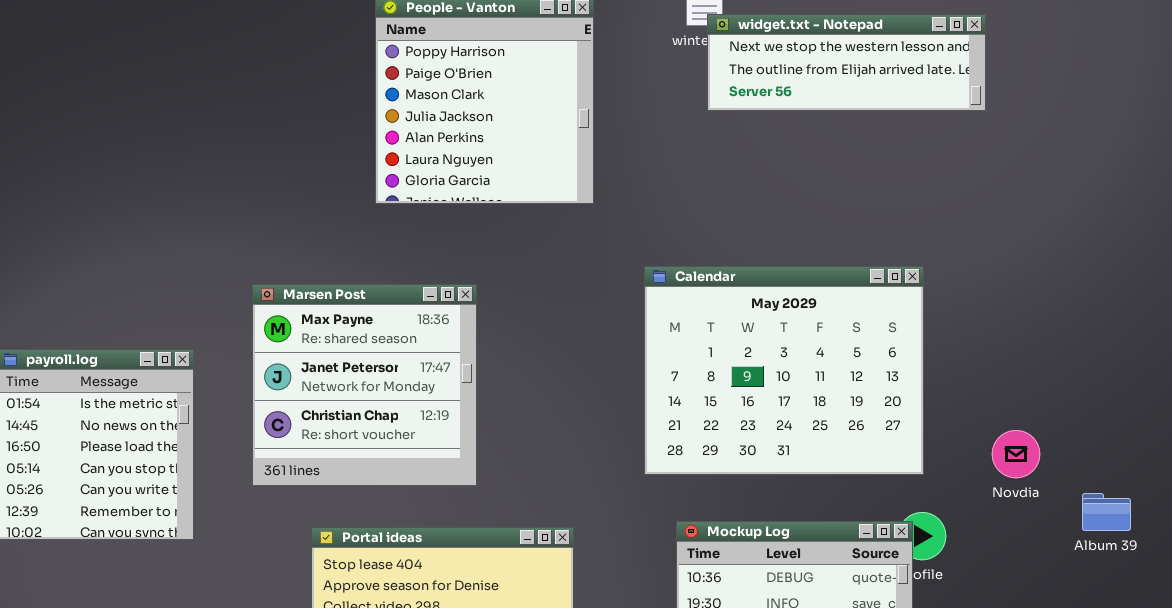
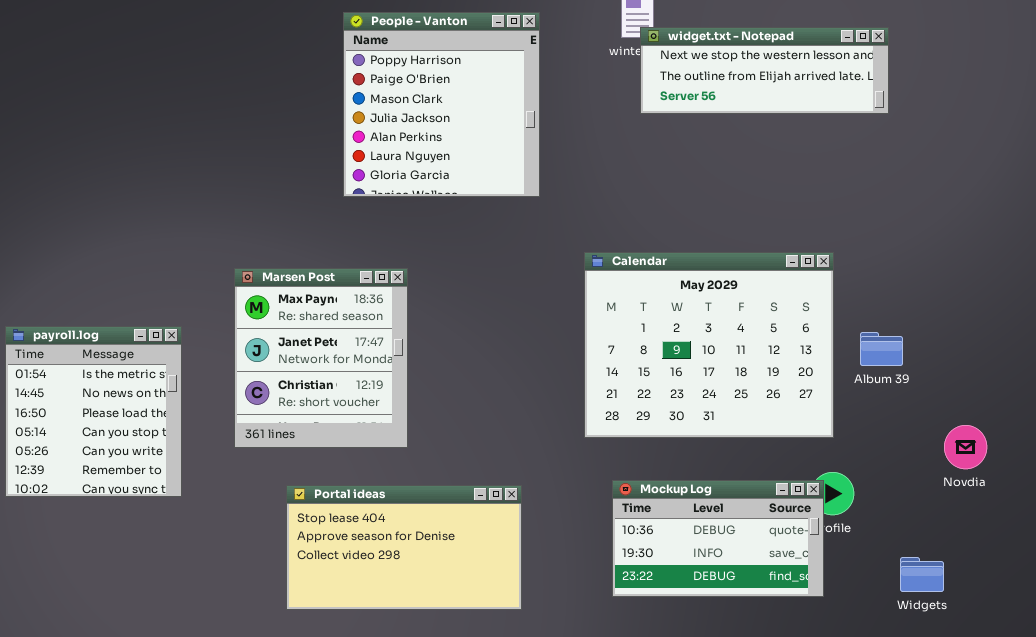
Marsen Post: [252,284,477,486] -> [234,268,408,448], resized
Novdia: [992,430,1040,478] -> [944,425,987,469], moved
Album 39: [1082,493,1131,531] -> [860,332,903,366], moved

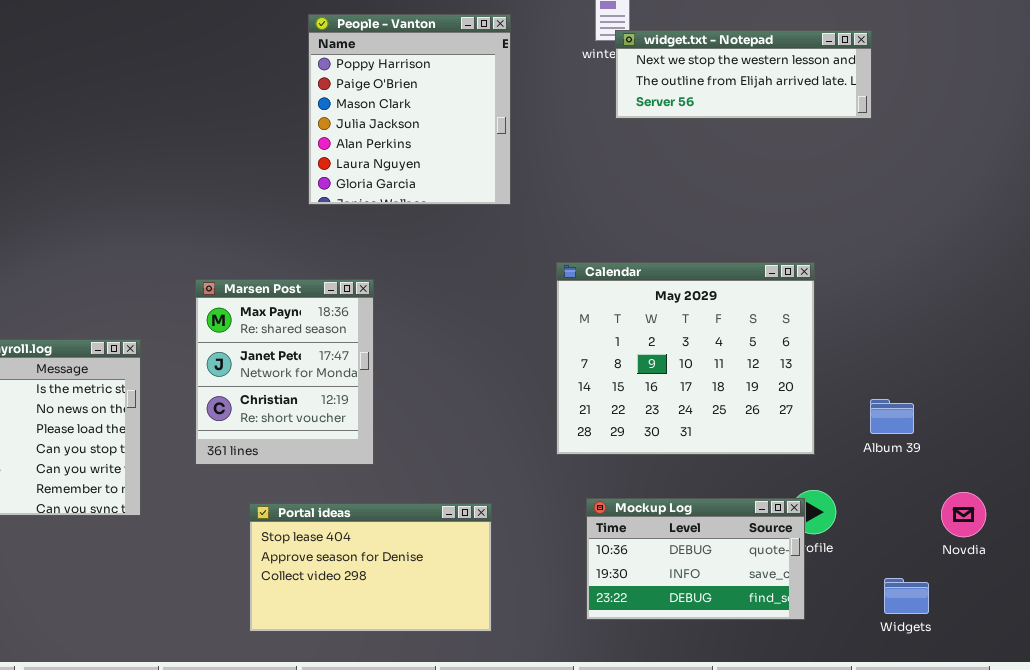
Album 39: [860,332,903,366] -> [870,399,914,434], moved
Novdia: [944,425,987,469] -> [941,492,986,537], moved

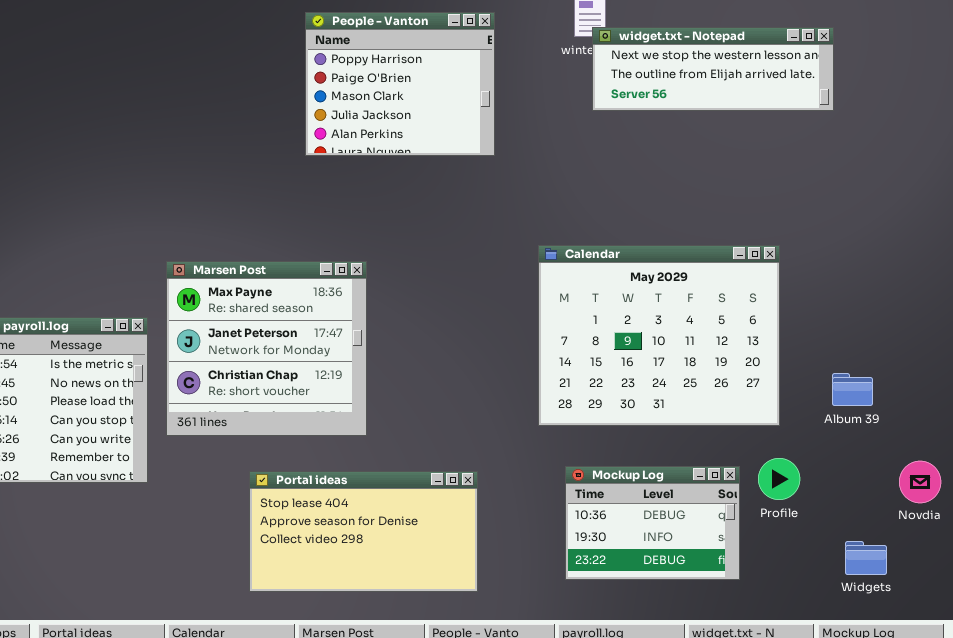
People - Vanton: [308,14,511,205] -> [305,12,495,156], resized
Marsen Post: [195,279,374,465] -> [166,261,367,436], resized
Mockup Log: [586,498,805,620] -> [565,466,740,580], resized

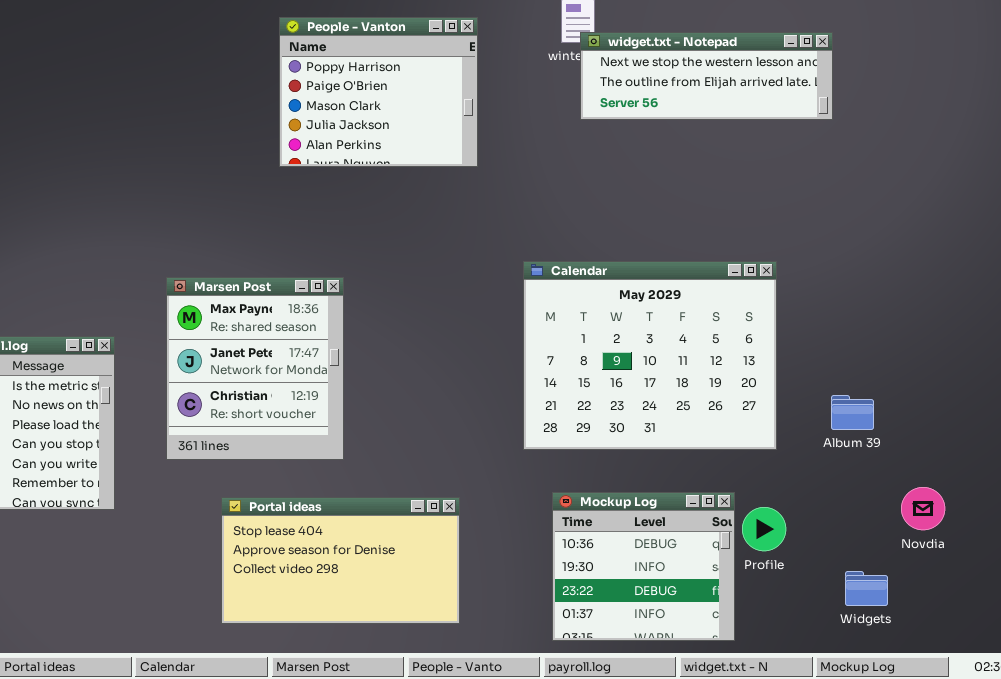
Marsen Post: [166,261,367,436] -> [166,277,344,460], resized
Profile: [758,458,800,500] -> [742,507,786,551], moved
Mockup Log: [565,466,740,580] -> [552,492,735,641], resized

